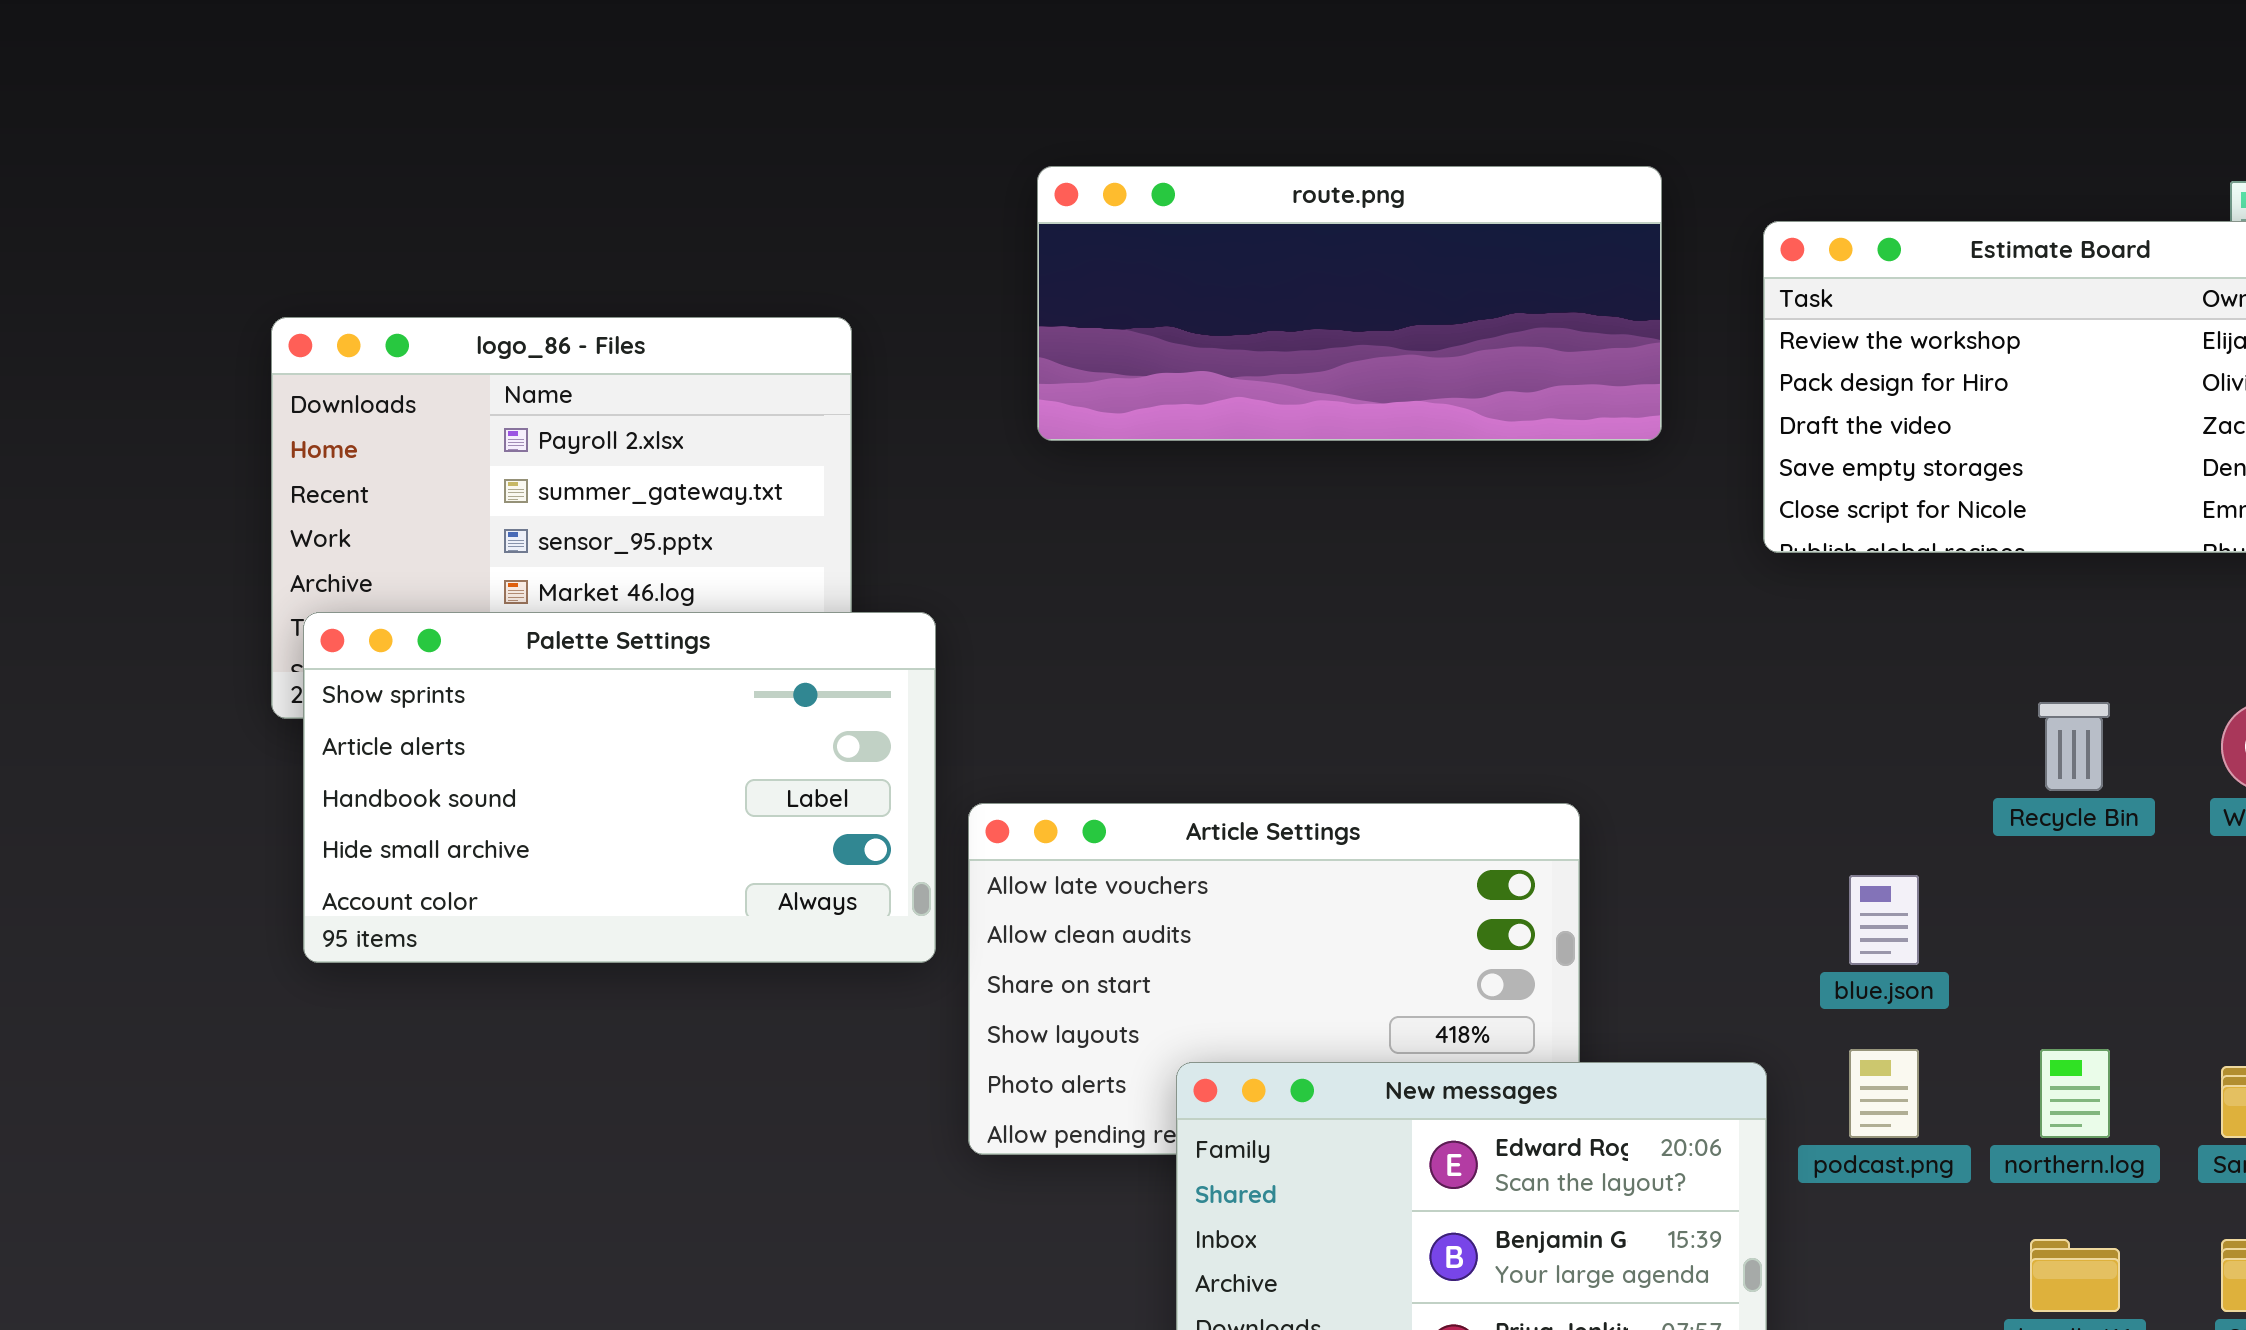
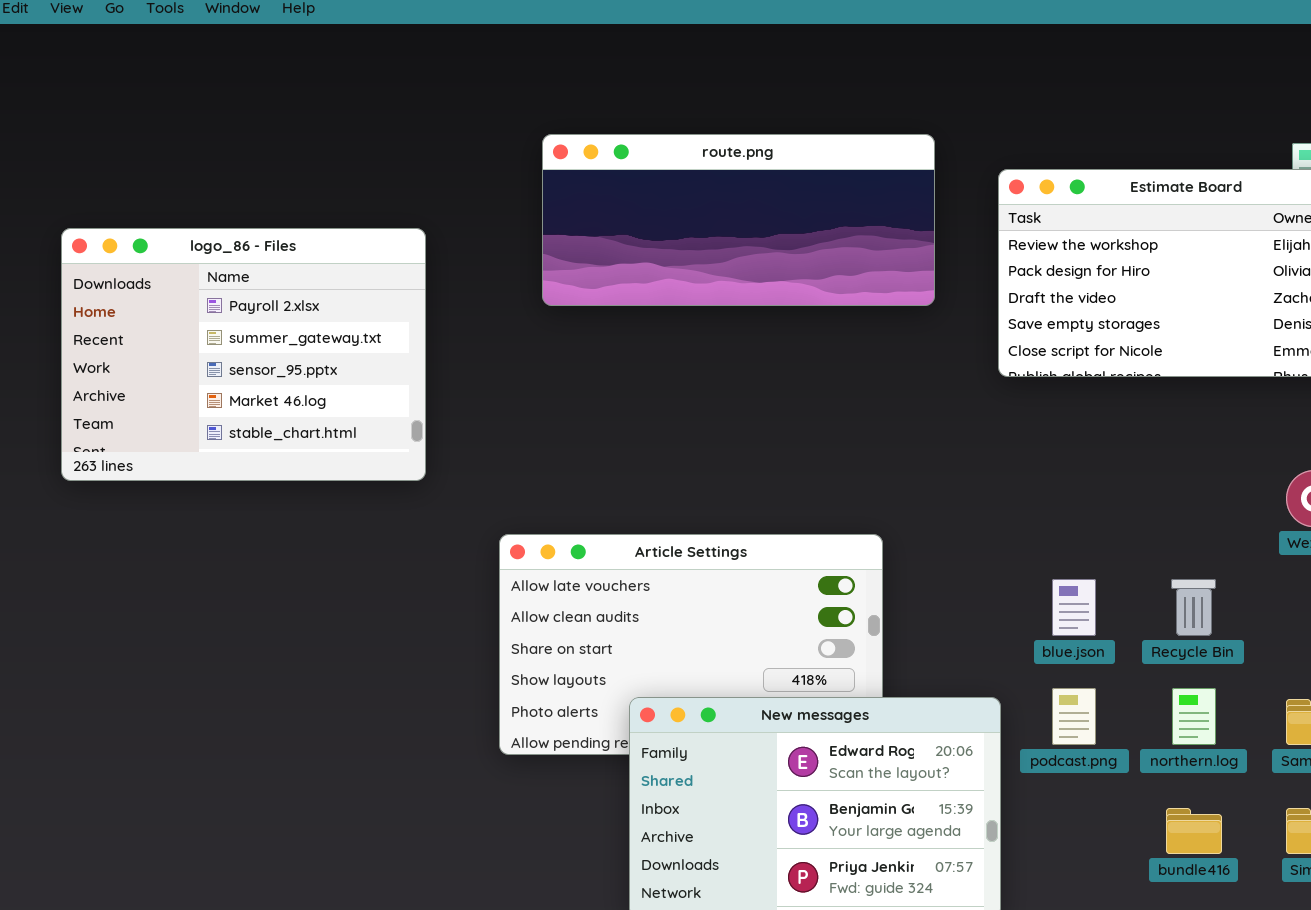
Palette Settings: [303,612,936,963] -> none, closed
Recycle Bin: [2038,702,2110,791] -> [1171,579,1216,636], moved

